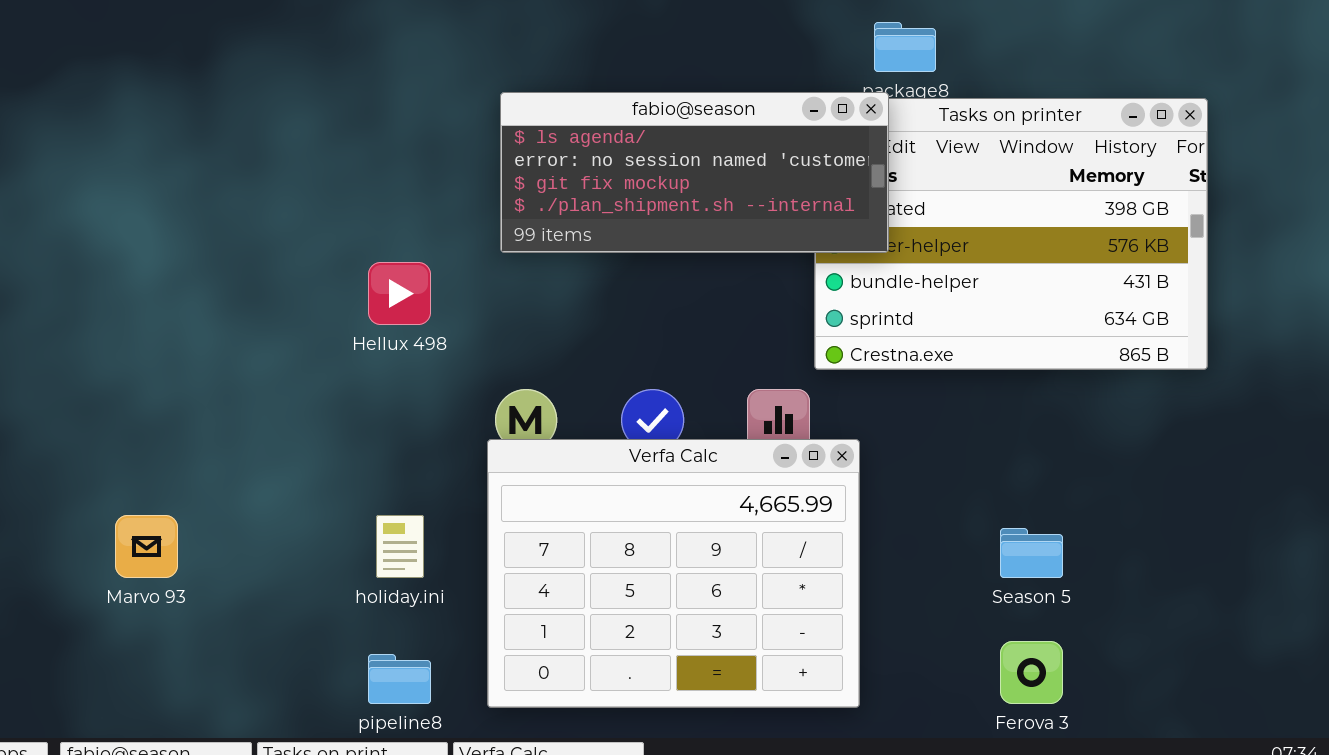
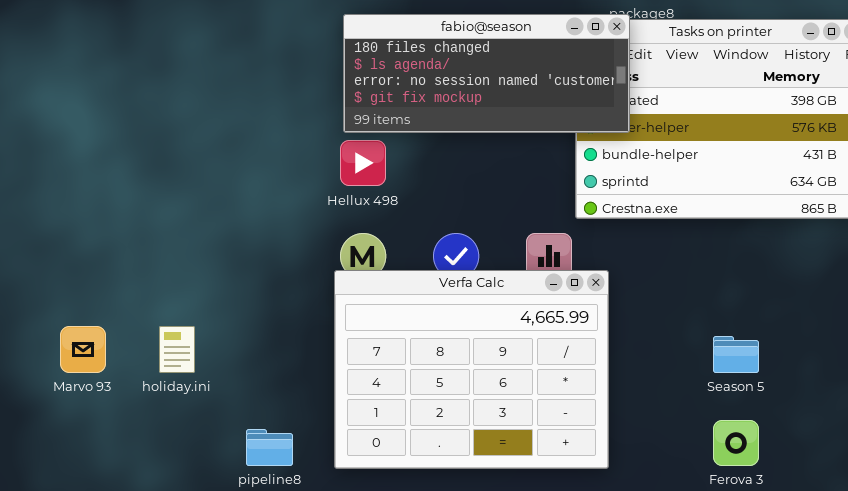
fabio@season: [500,92,889,253] -> [343,14,630,133], scrolled up 1 row
Hellux 498: [368,262,431,325] -> [340,140,386,186], moved
holiday.ini: [376,515,424,578] -> [159,326,195,373], moved

